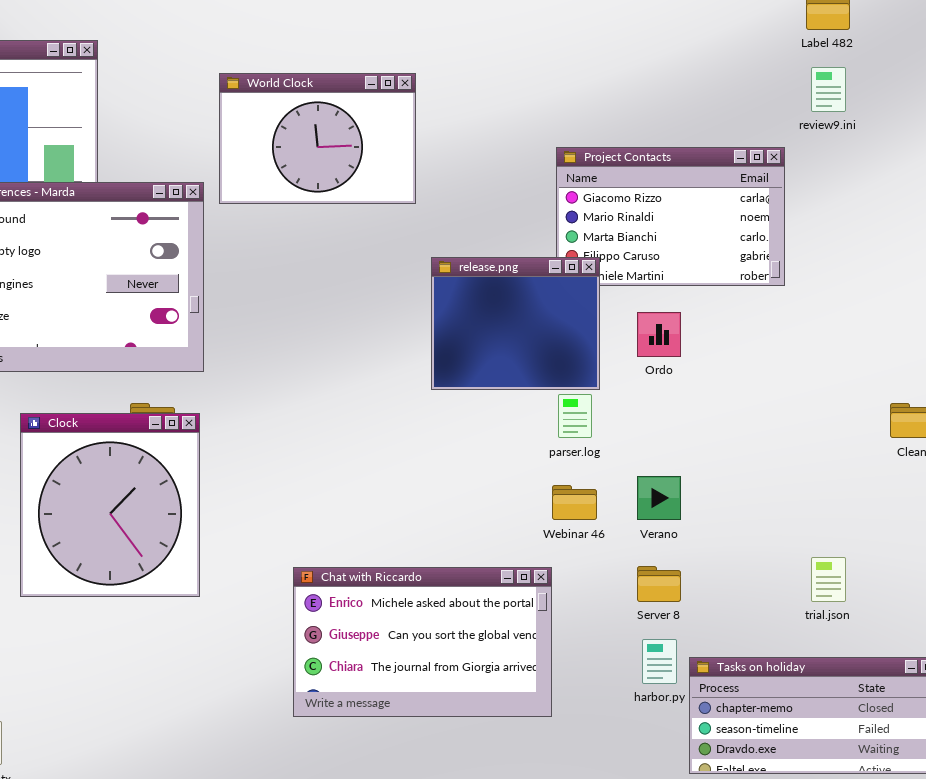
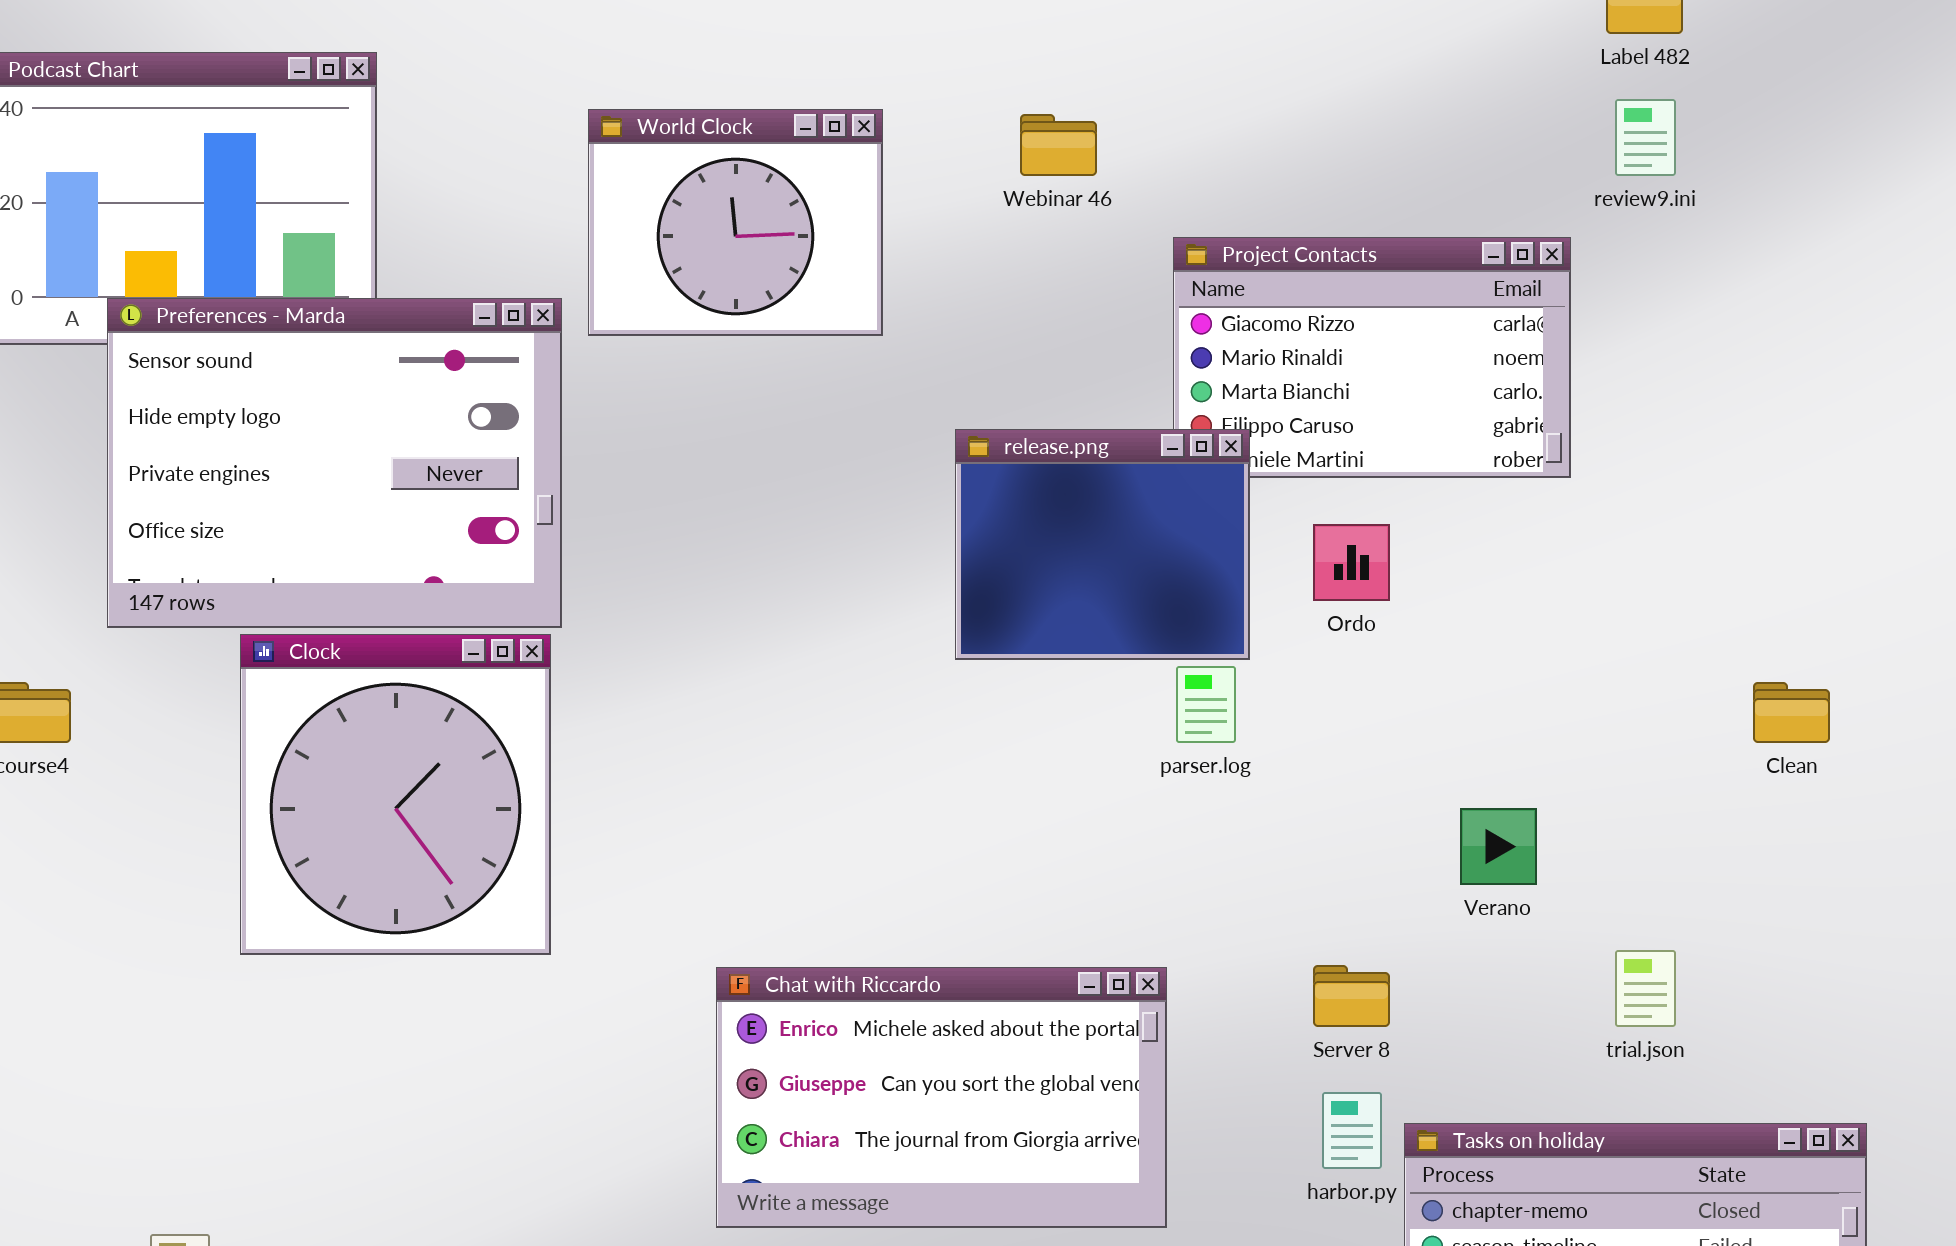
World Clock: [219,73,416,204] -> [588,109,883,336], resized
Clock: [20,413,200,597] -> [240,634,551,955], moved
Verano: [637,476,681,520] -> [1460,808,1537,885], moved
Webinar 46: [552,485,597,520] -> [1020,114,1097,176], moved

